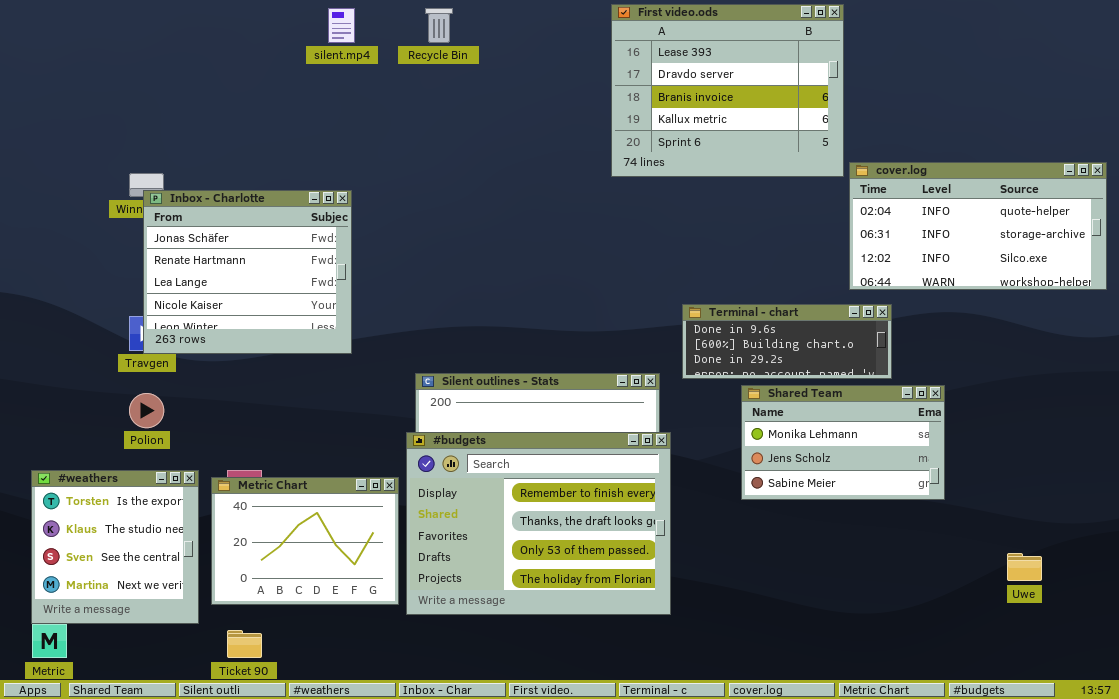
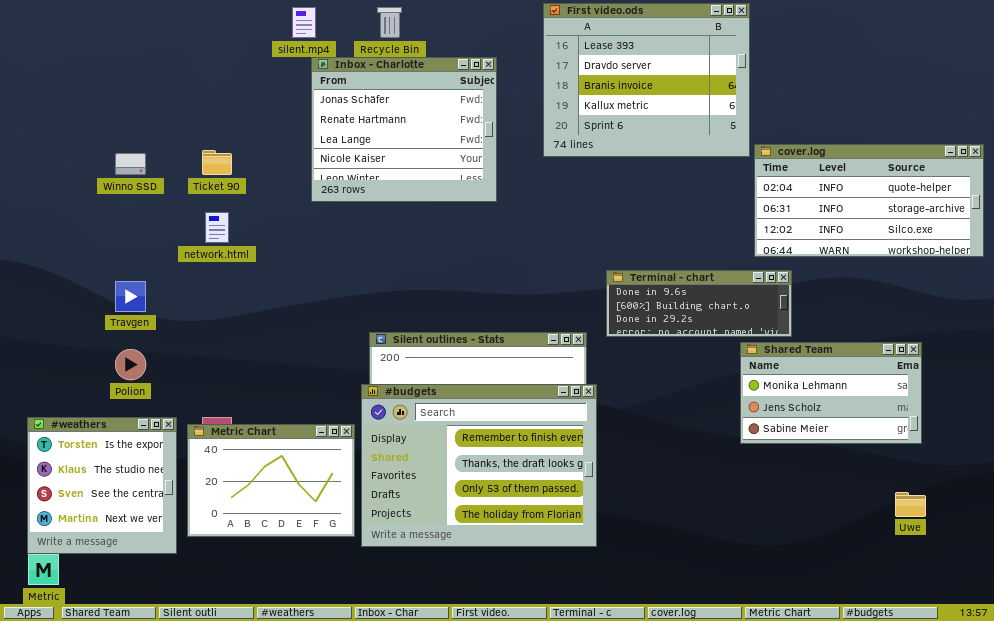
Inbox - Charlotte: [143,190,352,354] -> [311,57,497,202], moved
Shared Team: [741,385,945,500] -> [740,342,922,444], moved
Ticket 90: [227,630,262,658] -> [202,150,232,175], moved

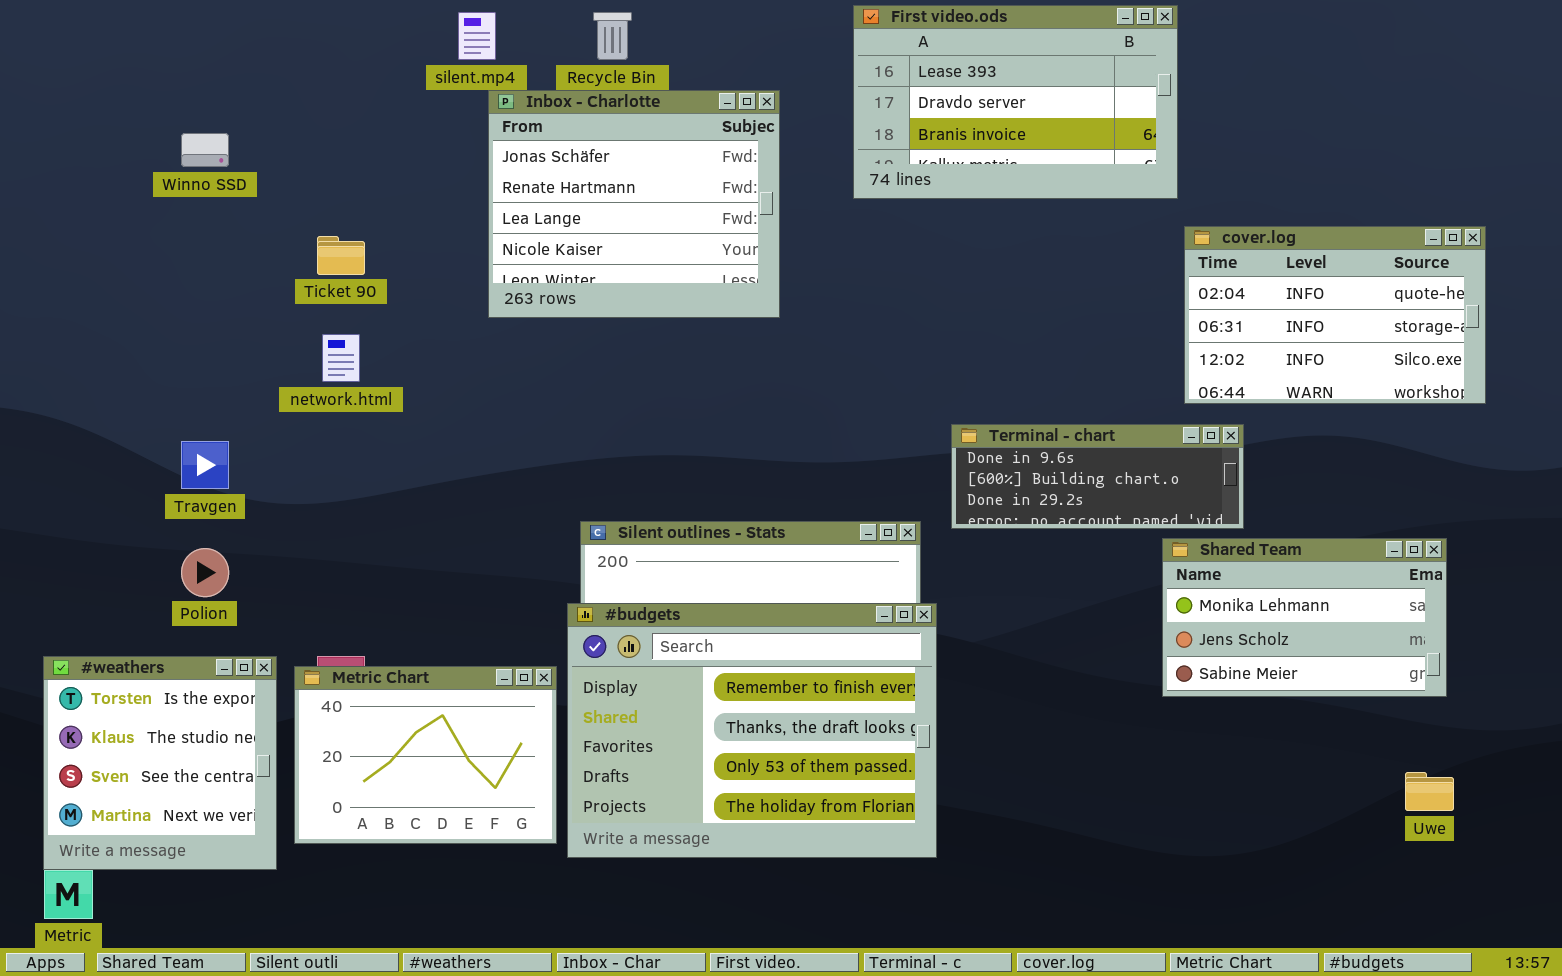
First video.ods: [543,3,750,157] -> [853,5,1178,199], resized
cover.log: [754,144,984,257] -> [1184,226,1486,404], resized
Winno SSD: [115,153,146,175] -> [181,133,229,167], moved

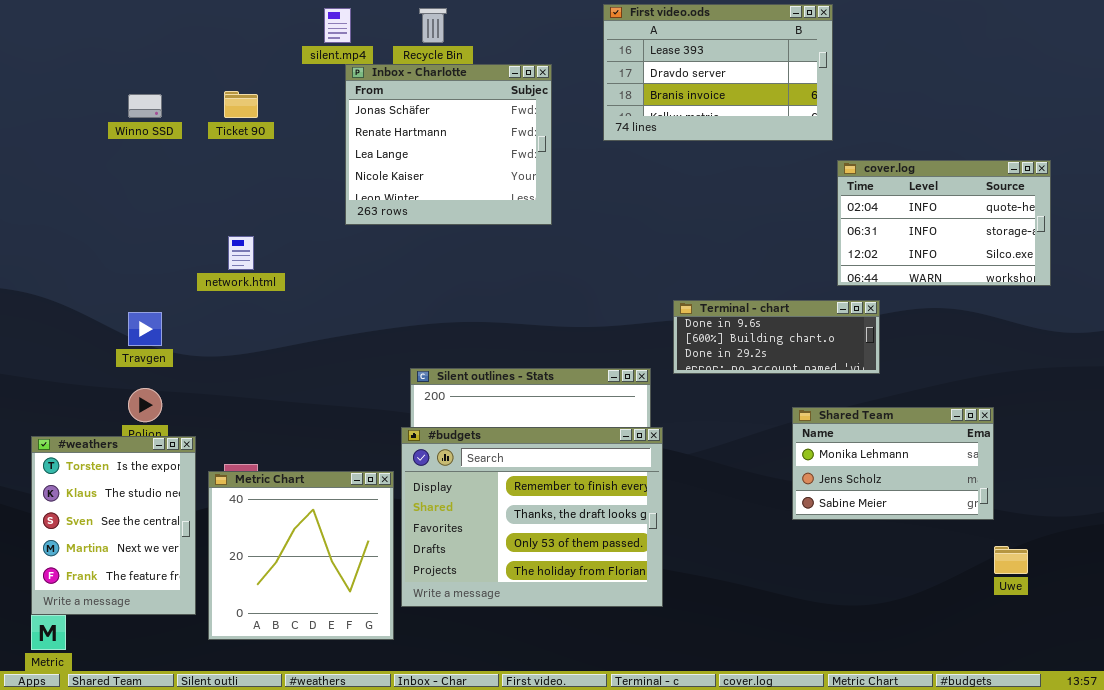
Ticket 90: [317,236,365,275] -> [224,91,258,118], moved
Shared Team: [1162,538,1447,697] -> [792,407,994,520], moved
#weathers: [43,656,277,870] -> [31,436,196,615], resized
Metric Chart: [294,666,557,844] -> [208,471,394,640], resized

